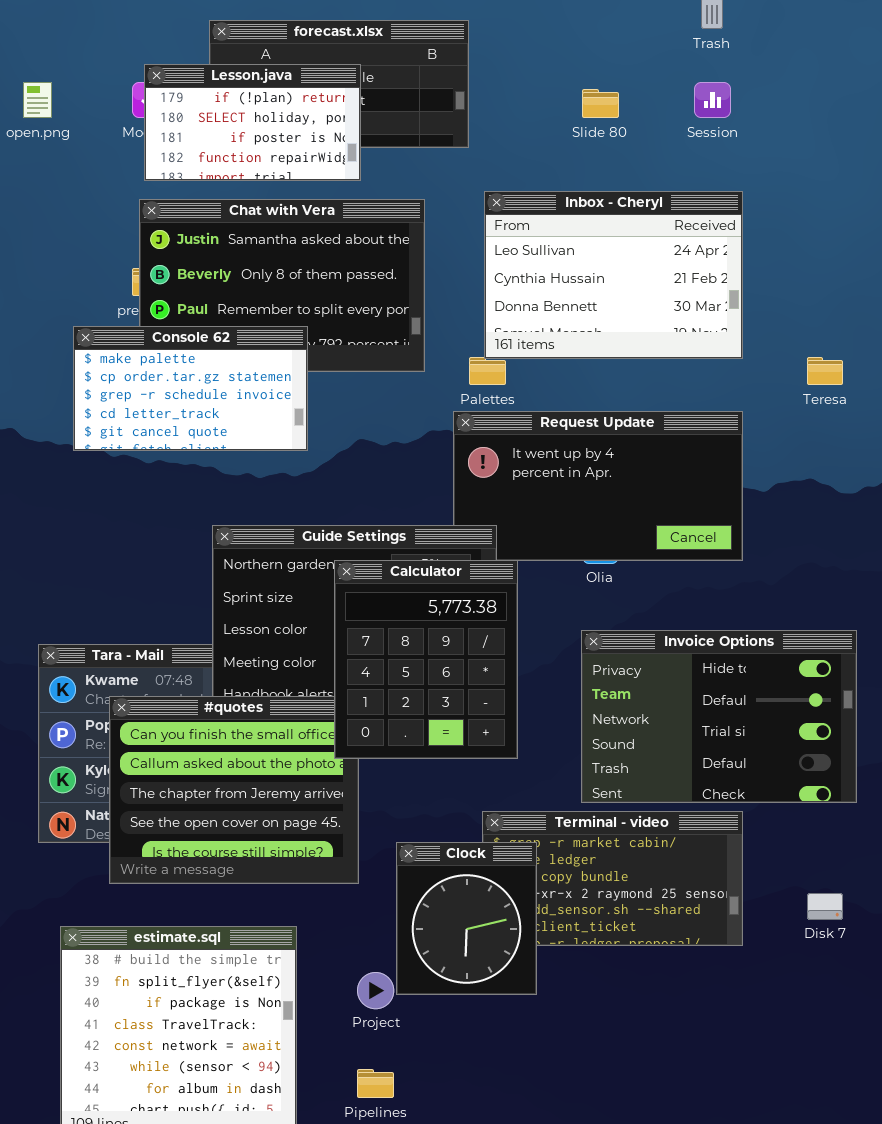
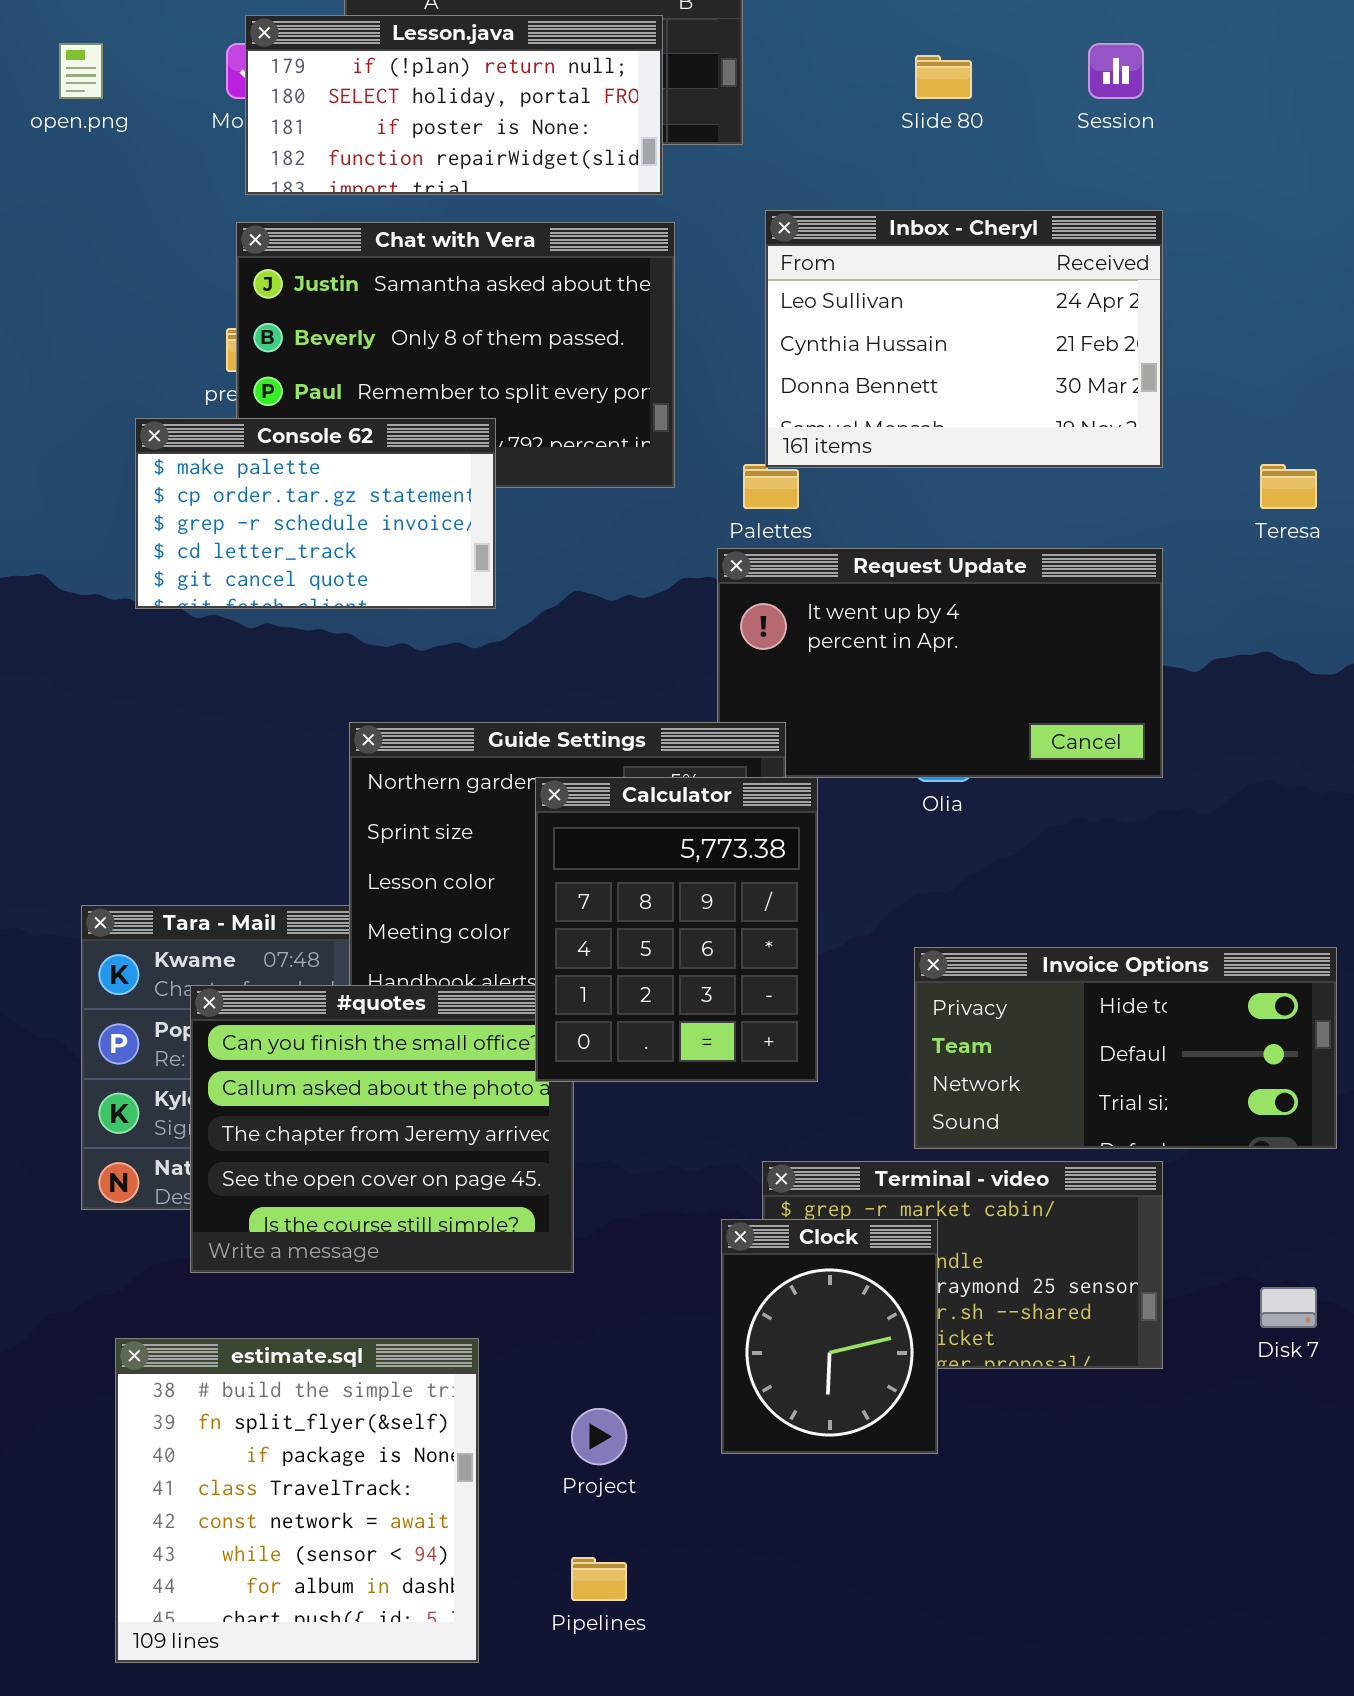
Lesson.java: [144,64,361,181] -> [245,15,663,195], resized
Invoice Options: [581,630,857,803] -> [914,947,1337,1149], resized
Clock: [396,842,537,995] -> [721,1219,938,1454], moved

